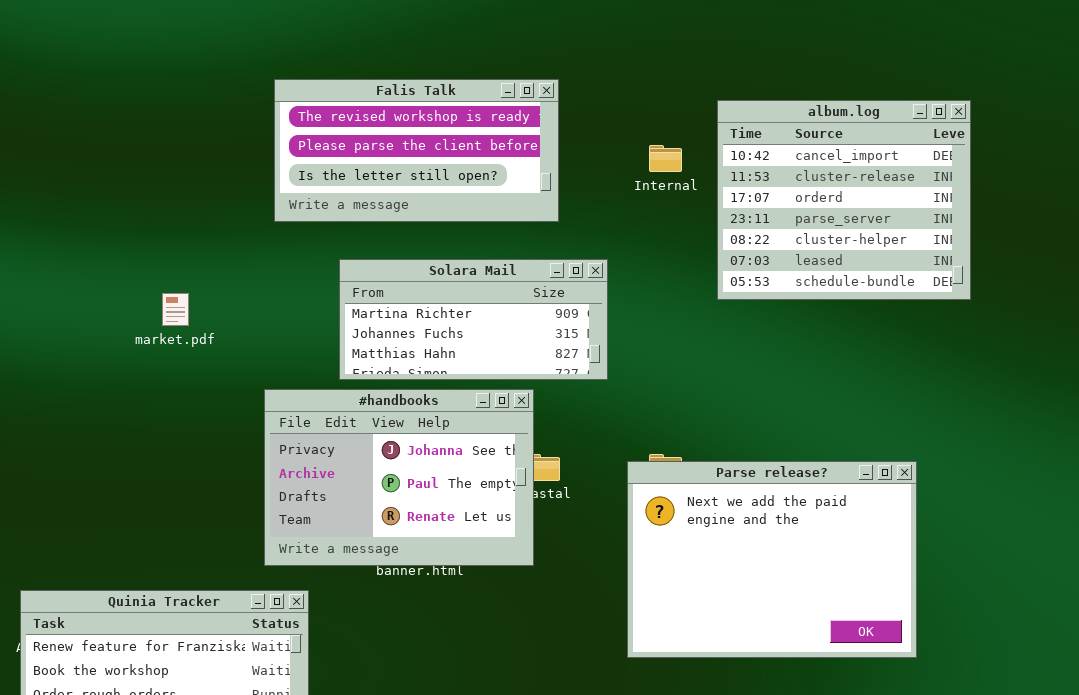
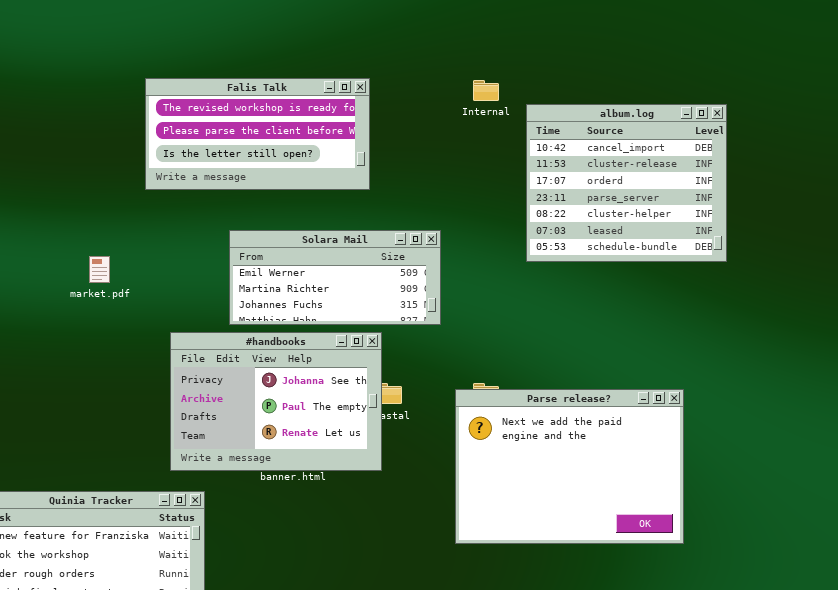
Falis Talk: [274,79,559,222] -> [145,78,370,190], moved
Internal: [649,145,682,172] -> [473,80,499,101], moved
Solara Mail: [339,259,608,380] -> [229,230,441,325], scrolled up 1 row

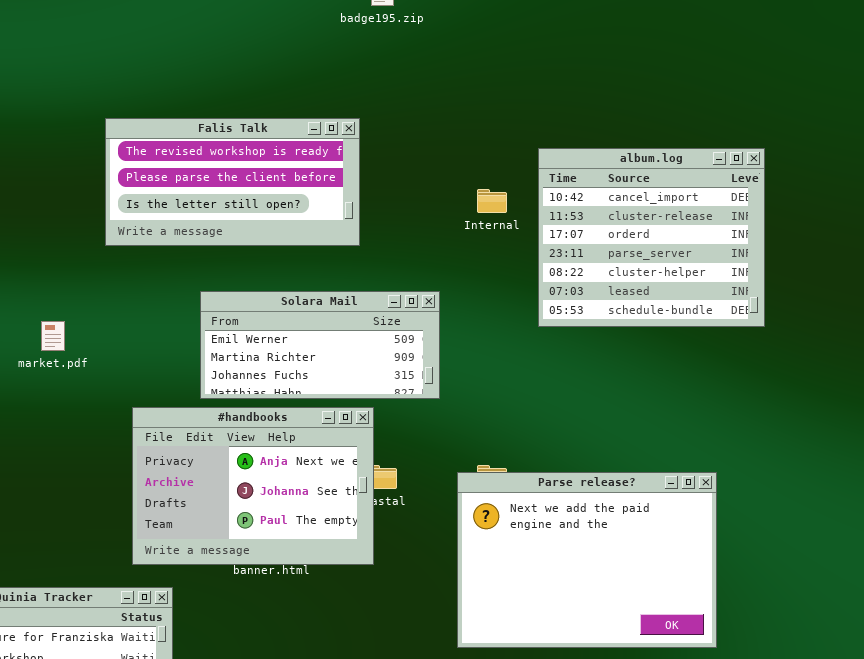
Internal: [473,80,499,101] -> [477,189,507,213], moved
#handbooks: [170,332,382,471] -> [132,407,374,565], scrolled up 1 row

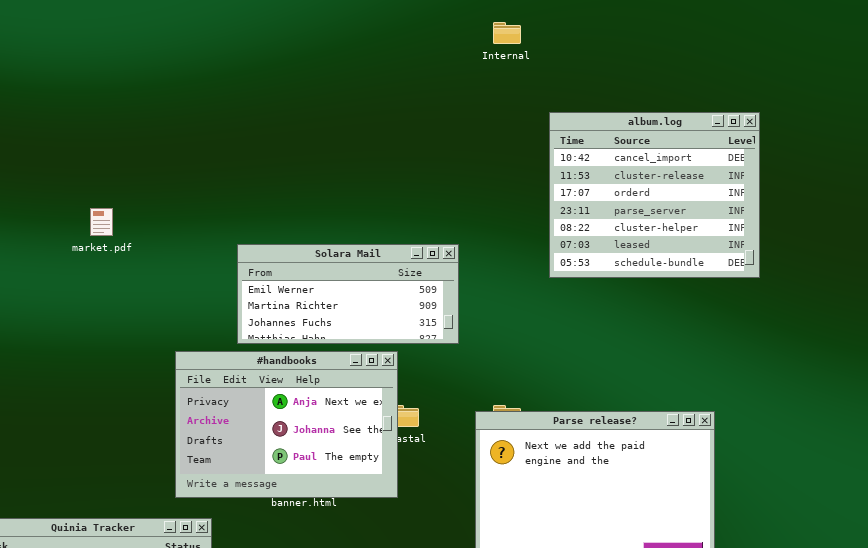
Falis Talk: [105,118,360,246] -> none, closed
Internal: [477,189,507,213] -> [493,22,521,44], moved
market.pdf: [41,321,65,351] -> [90,208,113,236], moved

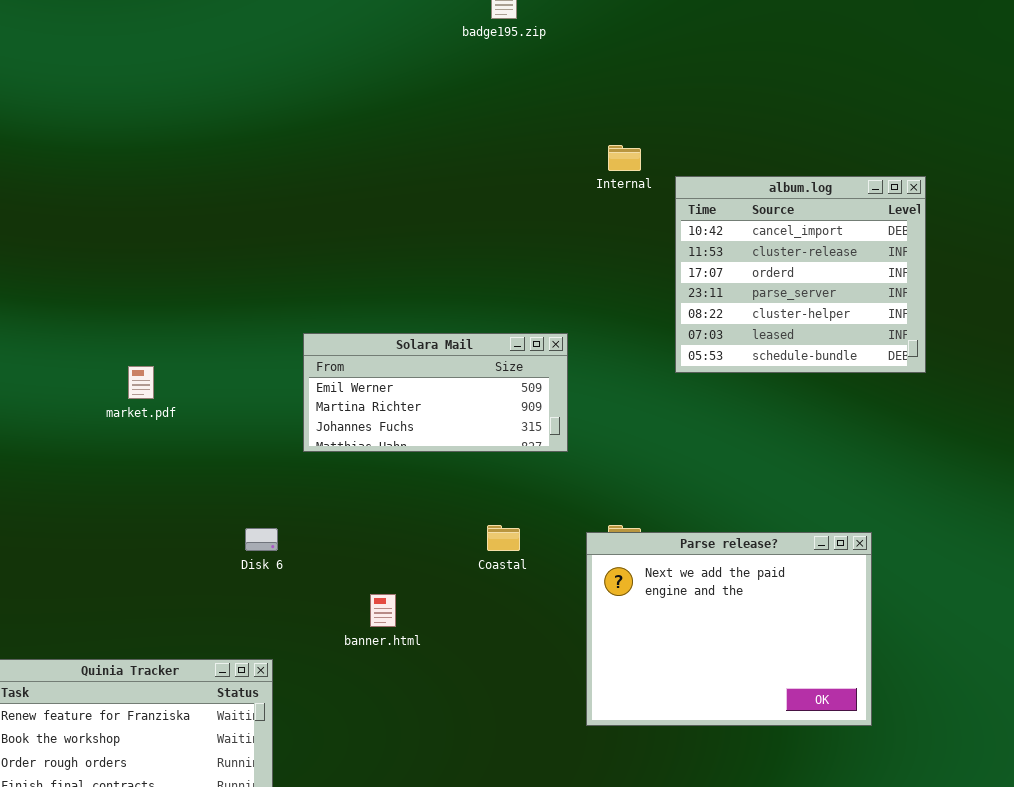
Internal: [493,22,521,44] -> [608,145,641,171], moved
market.pdf: [90,208,113,236] -> [128,366,154,399], moved
#handbooks: [175,351,398,498] -> none, closed

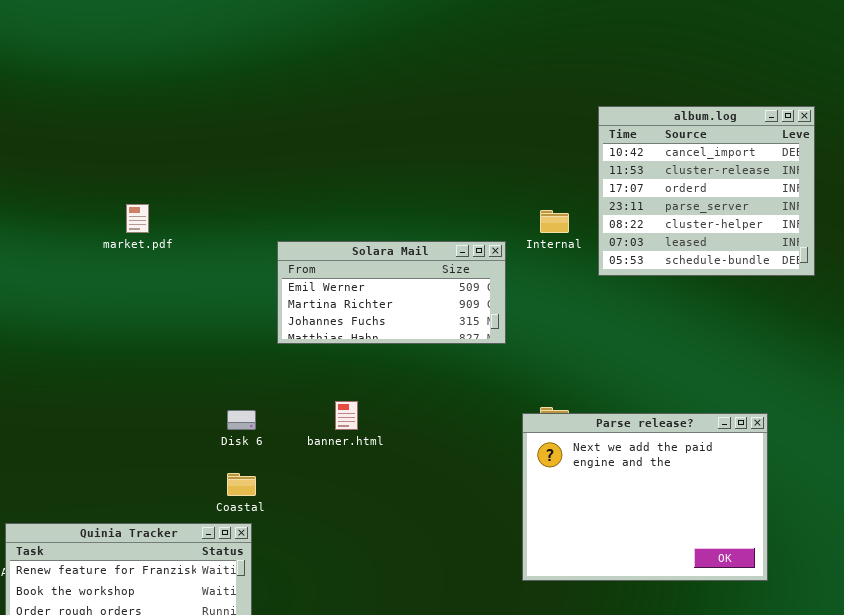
Internal: [608,145,641,171] -> [540,210,569,233], moved
market.pdf: [128,366,154,399] -> [126,204,149,233], moved
Coastal: [487,525,520,551] -> [227,473,256,496], moved
banner.html: [370,594,396,627] -> [335,401,358,430], moved

